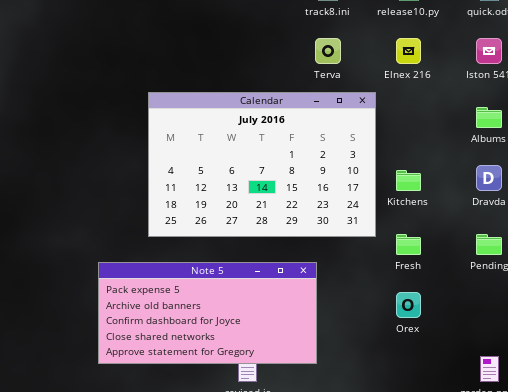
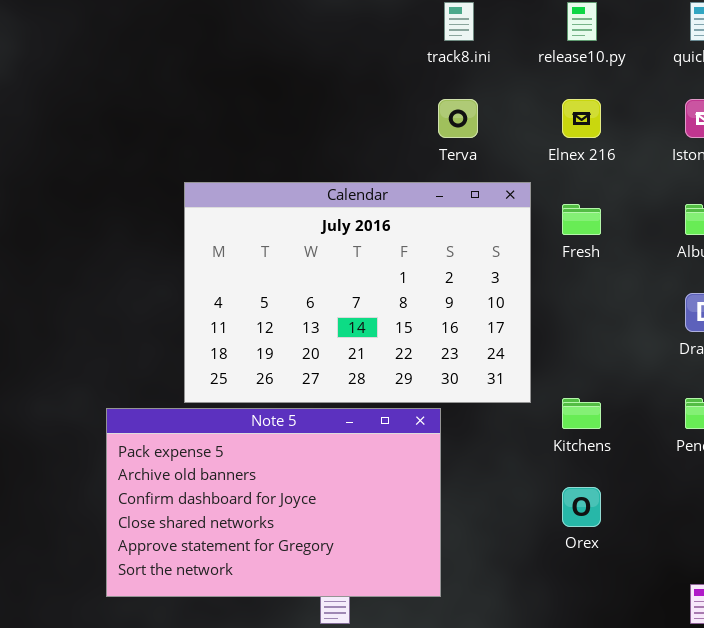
Kitchens: [396,170,421,191] -> [562,398,601,429], moved
Fresh: [396,234,421,255] -> [562,204,601,235], moved
Note 5: [98,262,317,364] -> [106,408,441,597], resized

